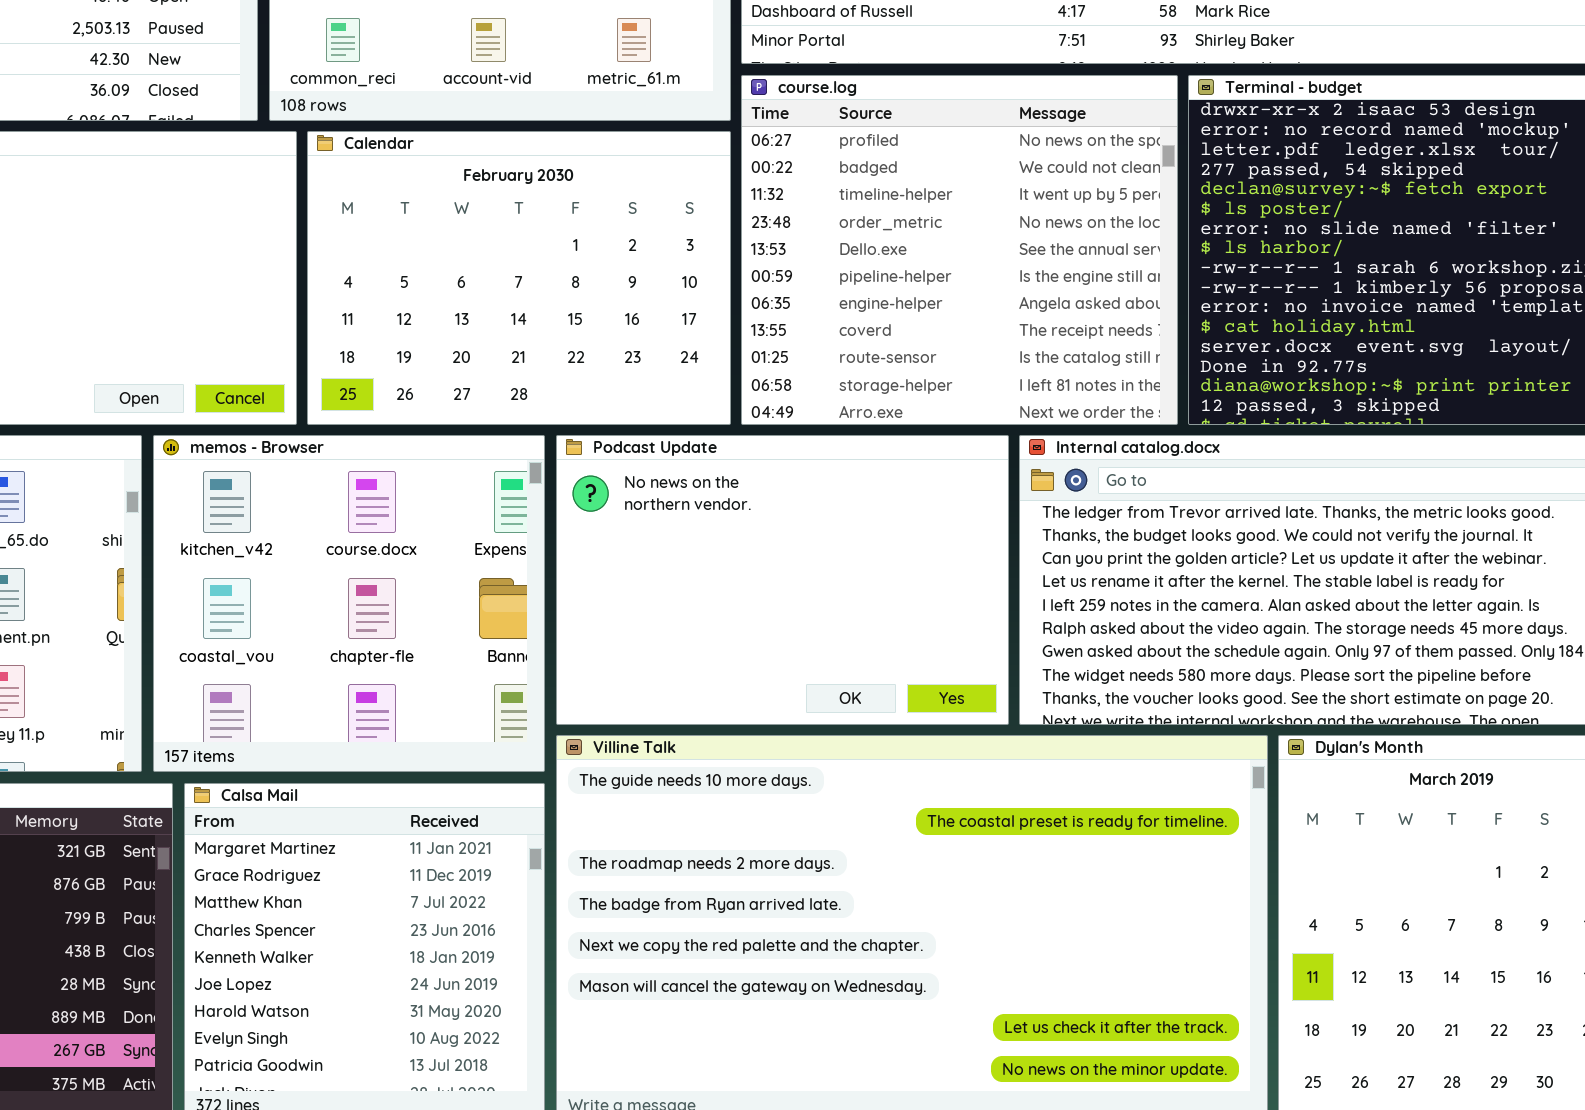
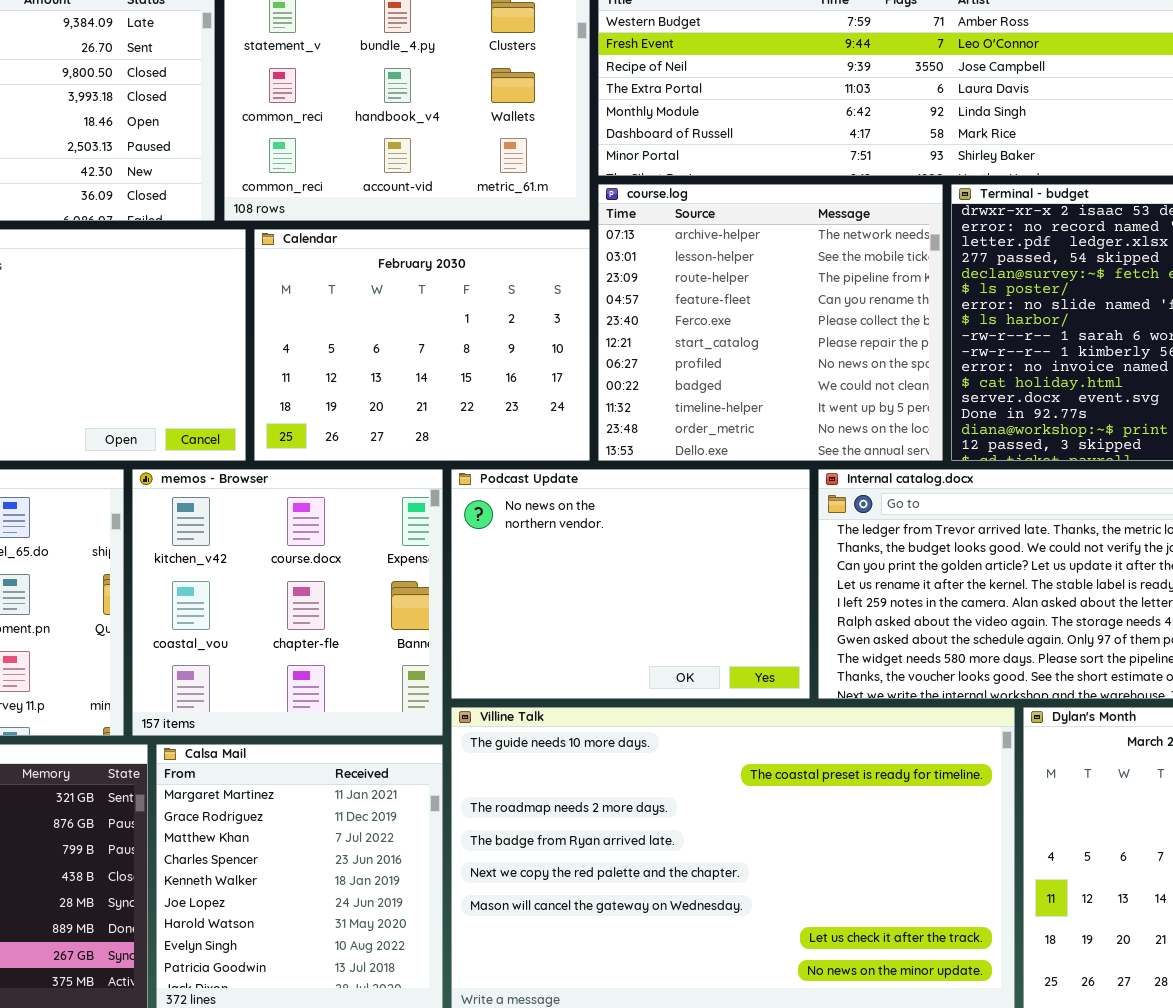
course.log: [741,75,1178,425] -> [598,184,943,461], scrolled up 6 rows

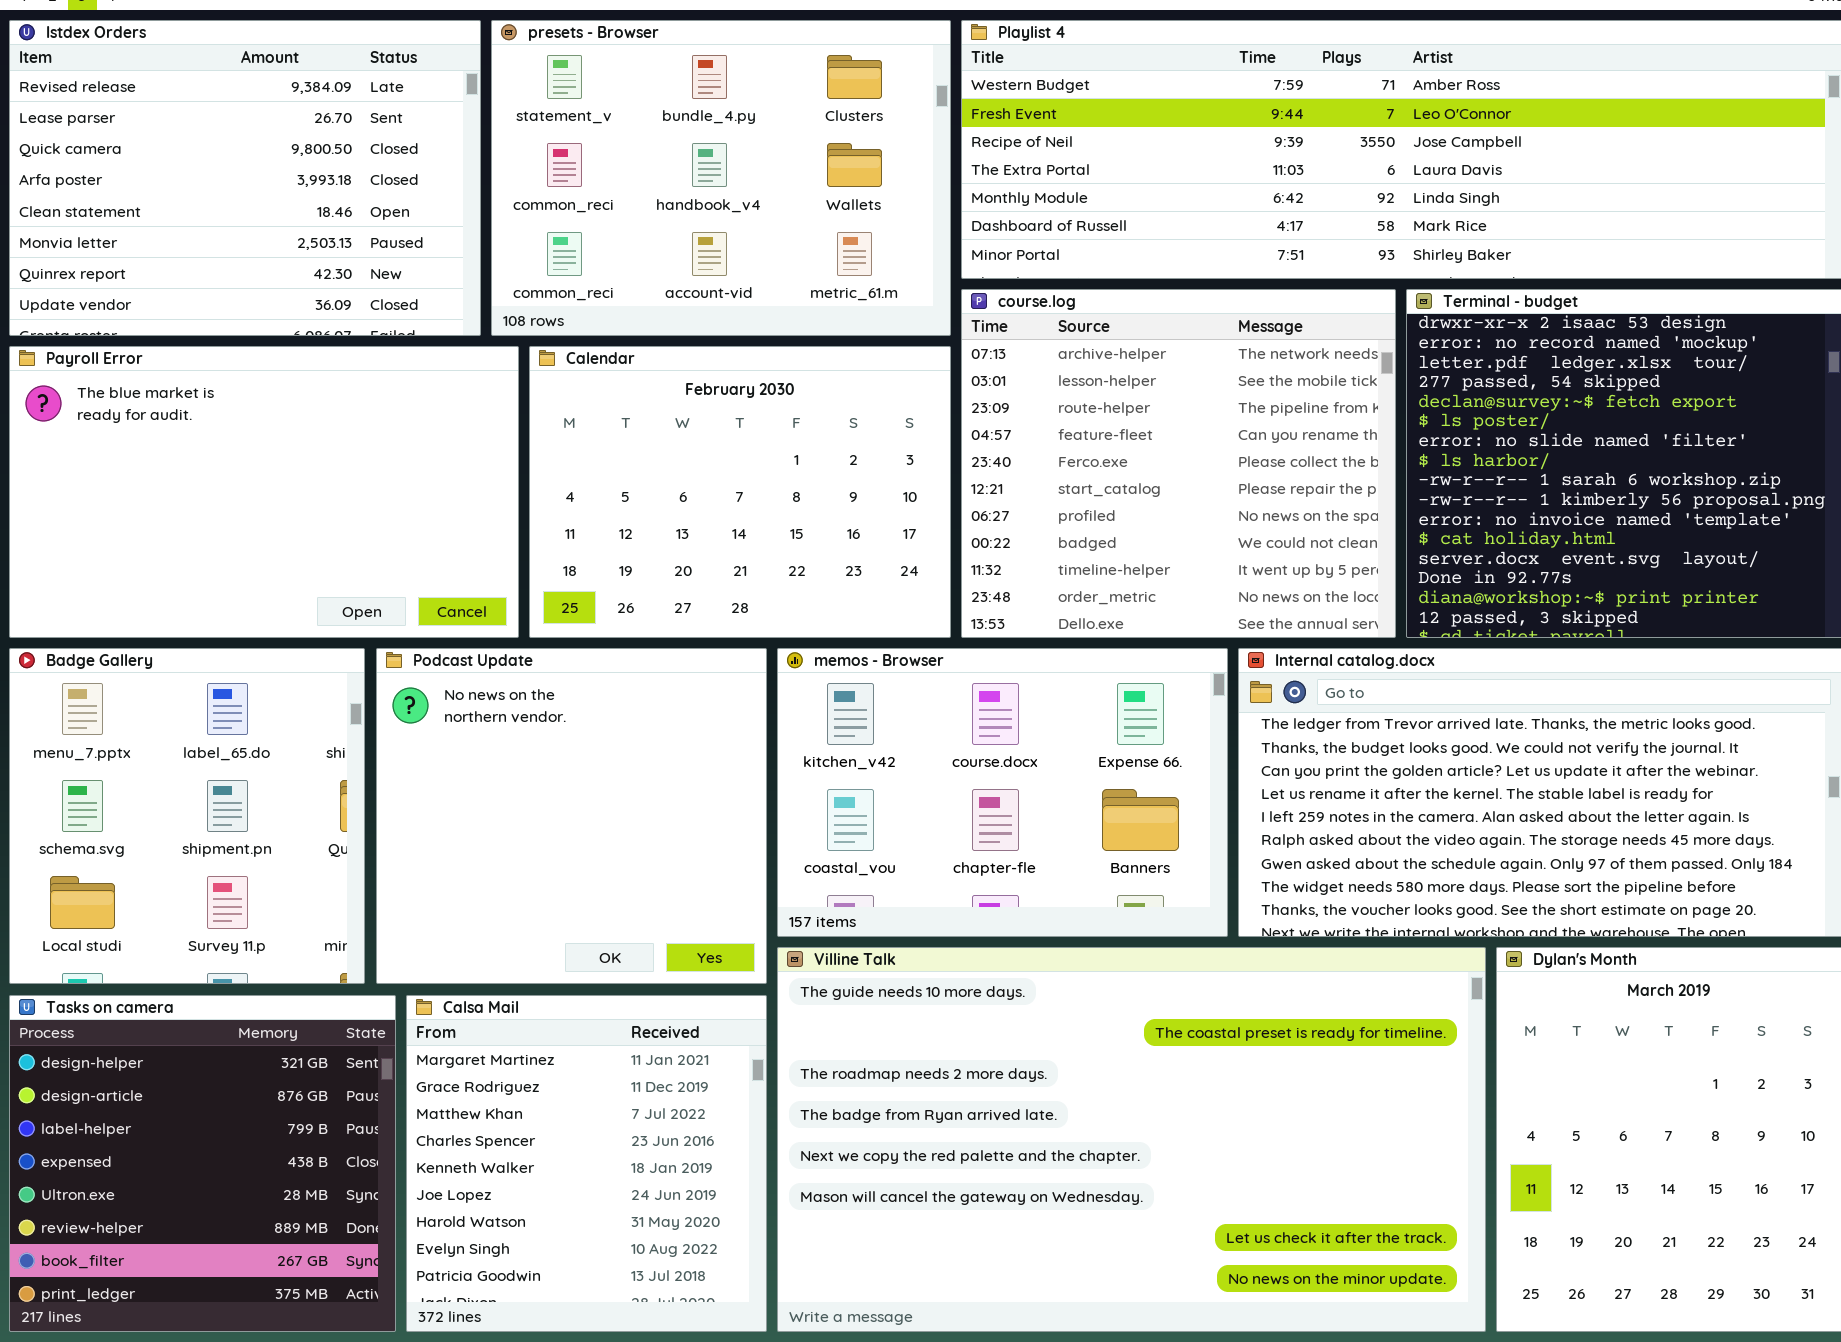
memos - Browser: [132,469,443,736] -> [777,648,1228,937], moved, resized
Podcast Update: [451,469,810,699] -> [376,648,767,984], moved, resized

